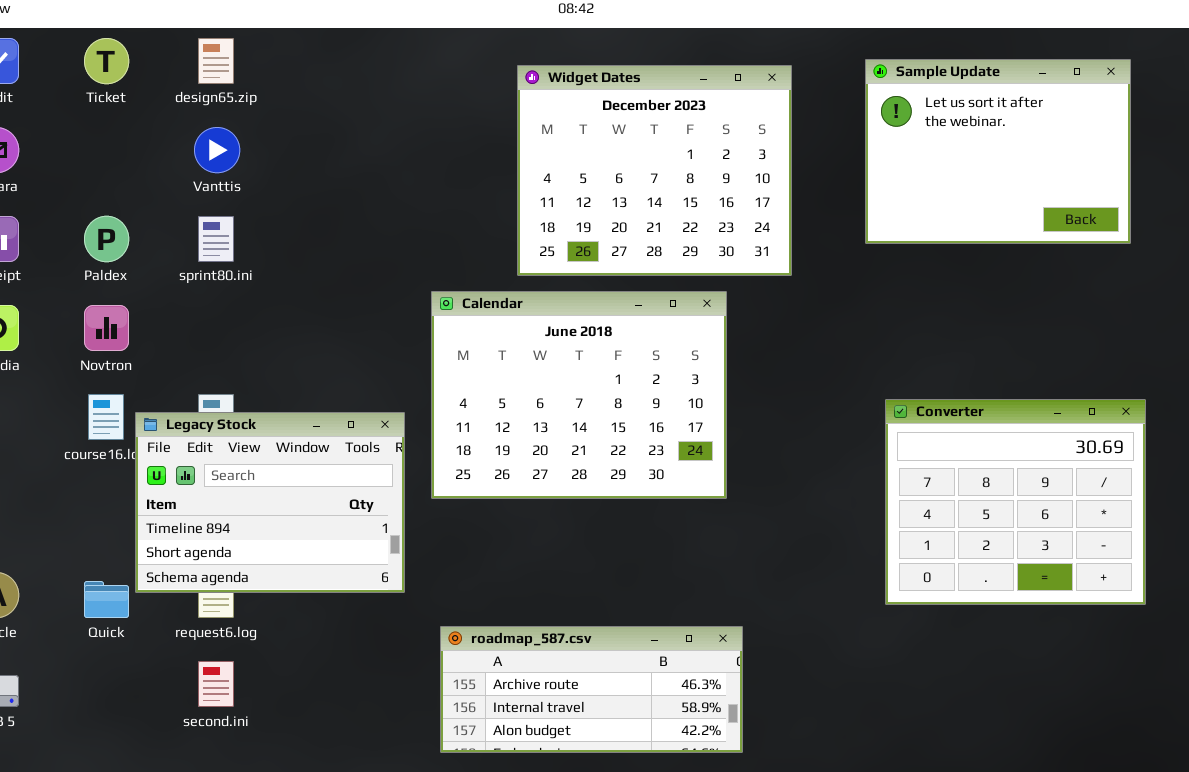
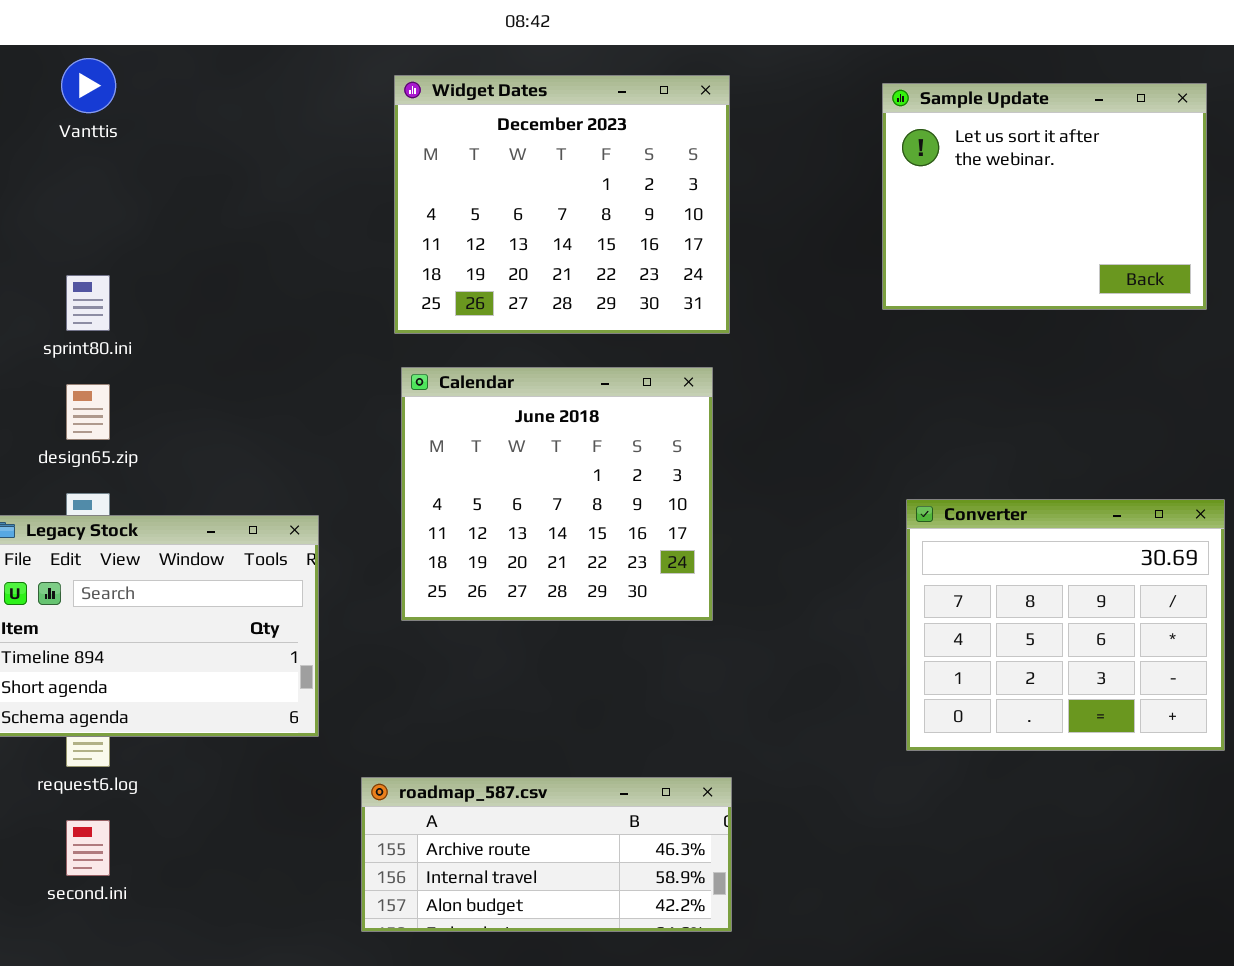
design65.zip: [198,38,234,84] -> [66,384,110,440], moved
Widget Dates: [517,65,792,276] -> [394,75,730,334], moved
Vanttis: [194,127,240,173] -> [61,58,116,113], moved
Calendar: [431,291,727,499] -> [401,367,713,621], resized

